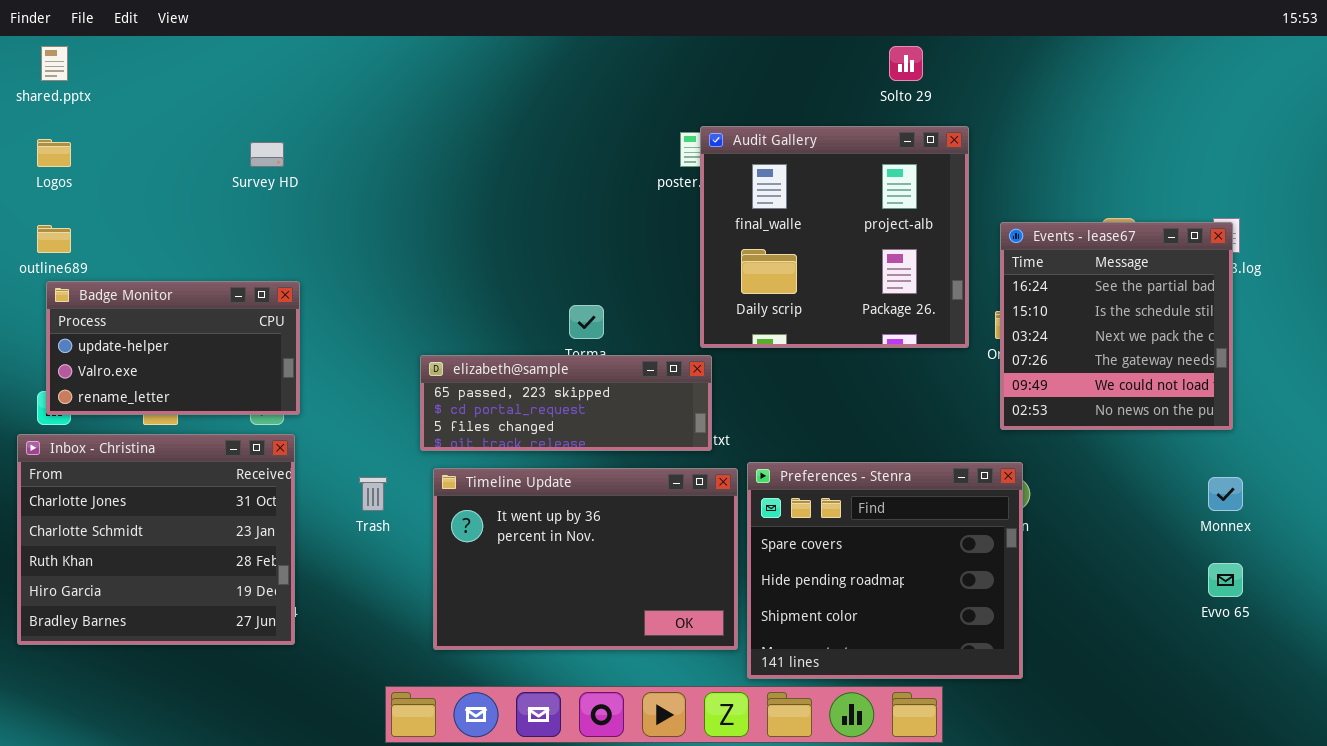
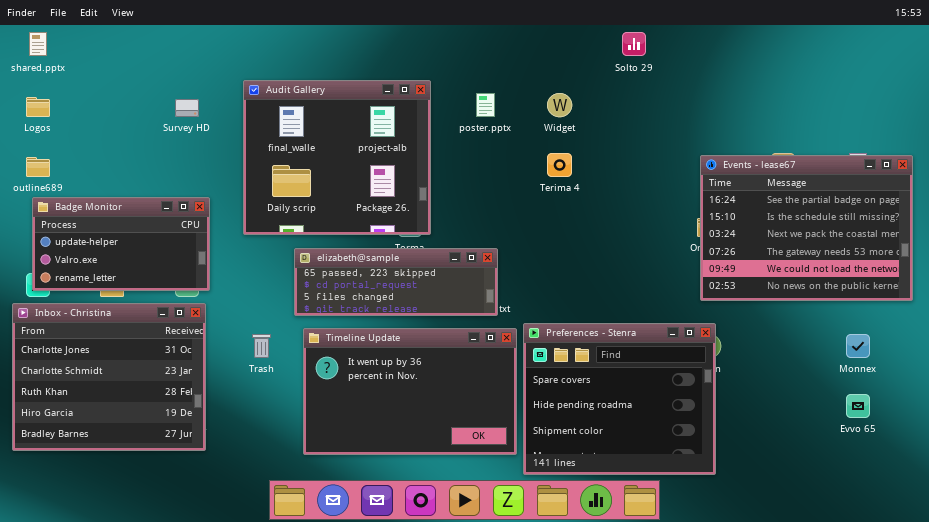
Audit Gallery: [700,126,969,348] -> [243,80,431,235], moved
Events - lease67: [1000,222,1233,430] -> [700,155,913,301], resized

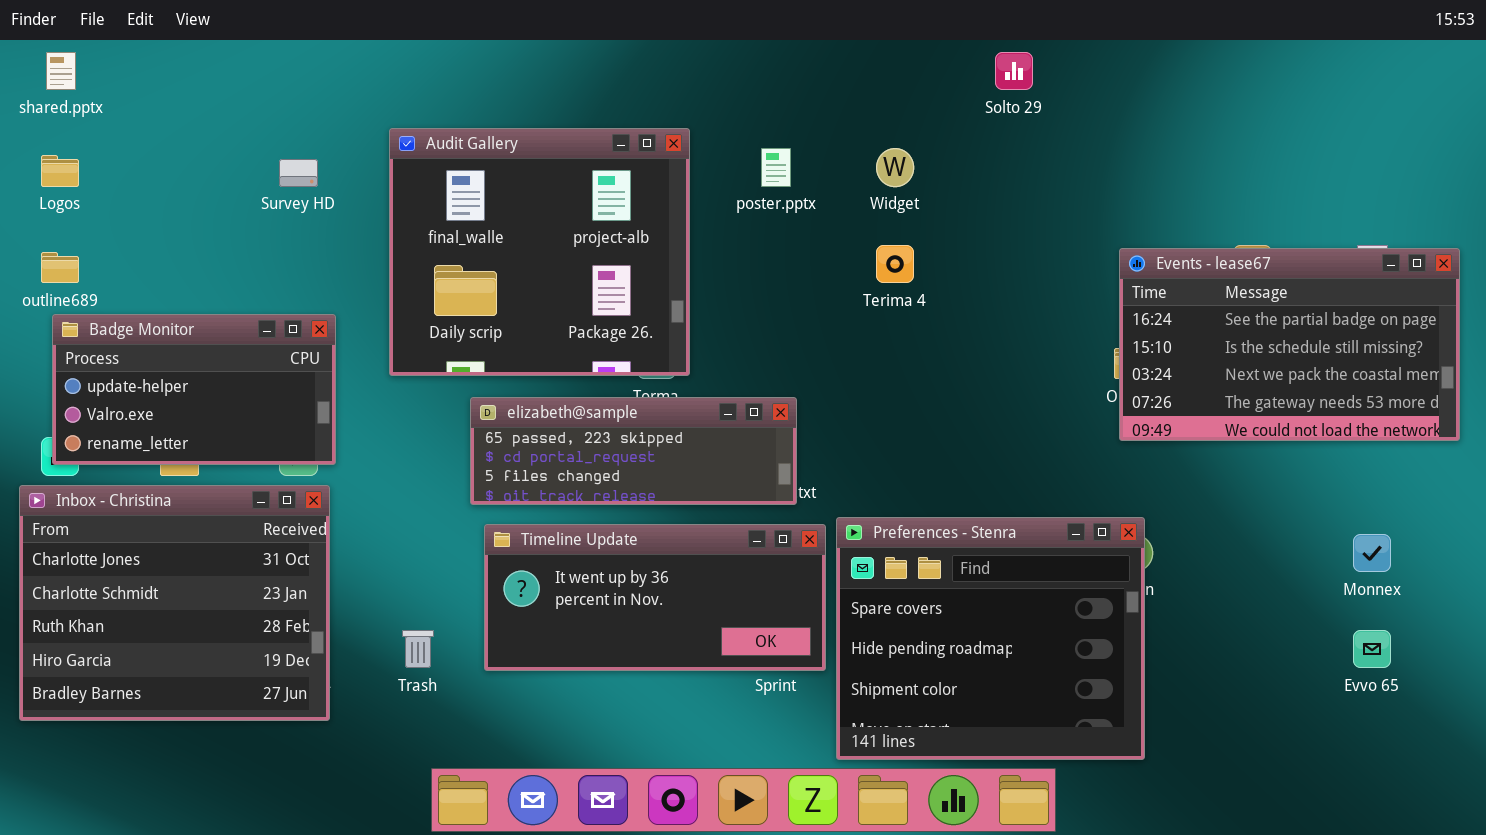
Events - lease67: [700,155,913,301] -> [1119,248,1460,441], resized
Timeline Update: [303,328,517,455] -> [484,524,826,671], resized
Trash: [252,334,271,358] -> [402,630,434,668], moved

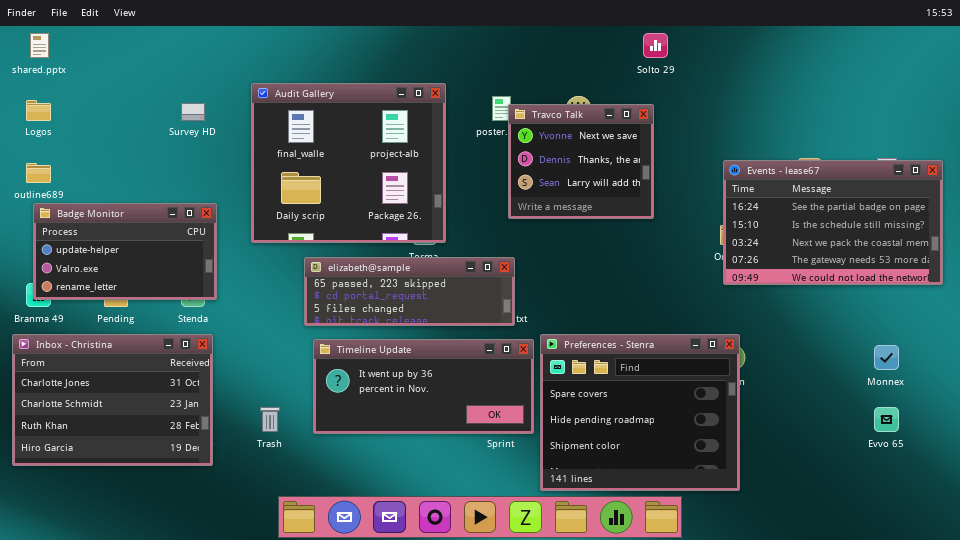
Travco Talk: none -> [508,104,654,219], opened
Inbox - Christina: [19,485,330,721] -> [12,334,213,466], resized

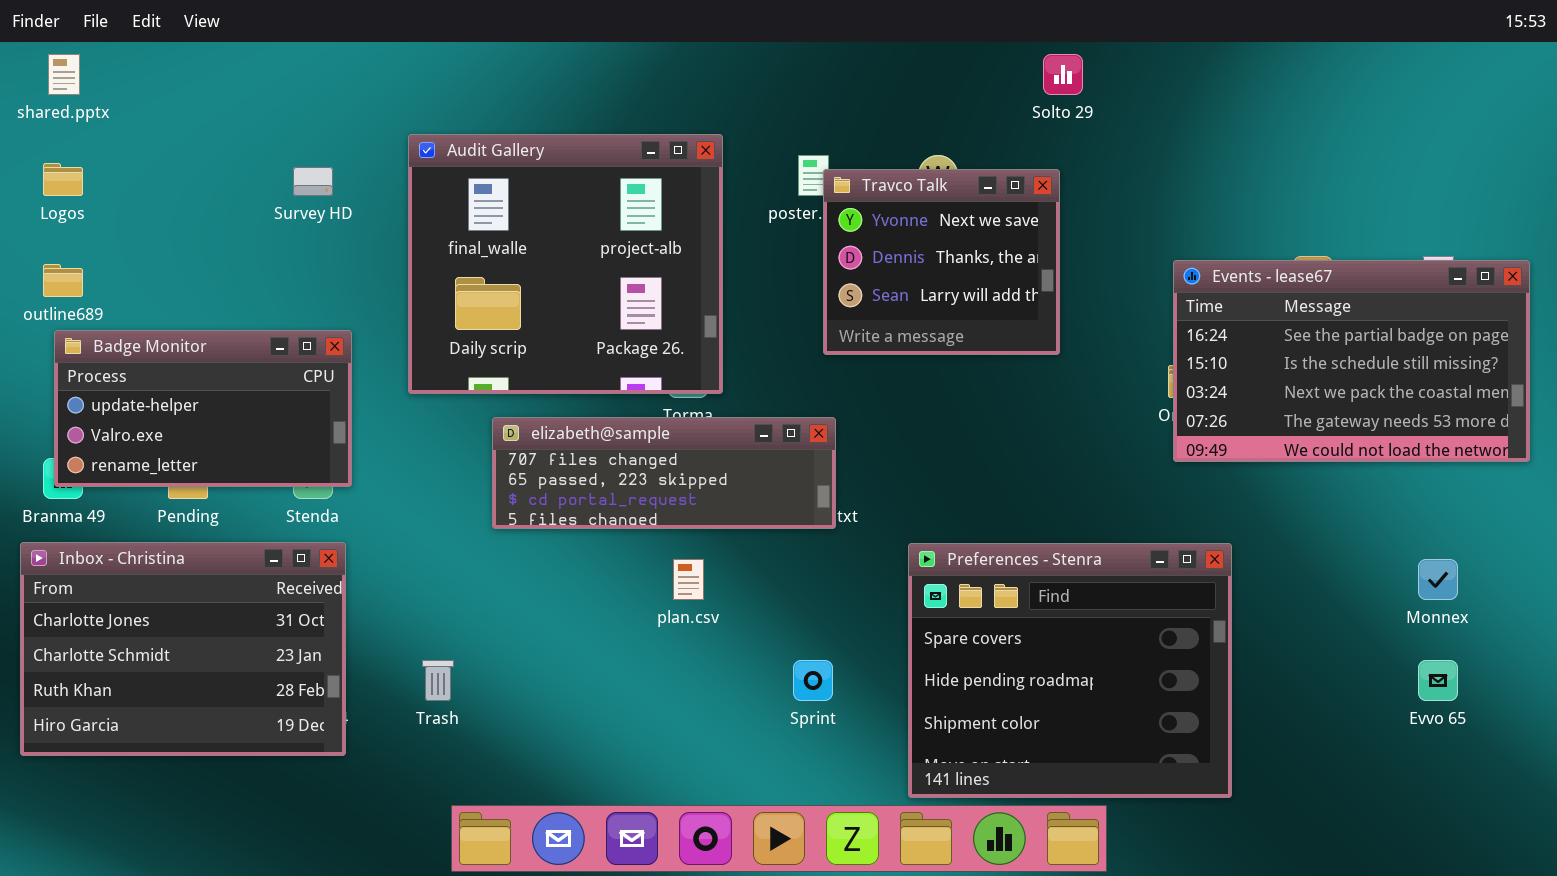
elizabeth@sample: [304,257,515,326] -> [492,417,836,529], scrolled up 1 row
Preferences - Stenra: [540,334,740,491] -> [908,543,1232,798], moved
Timeline Update: [313,339,534,434] -> none, closed

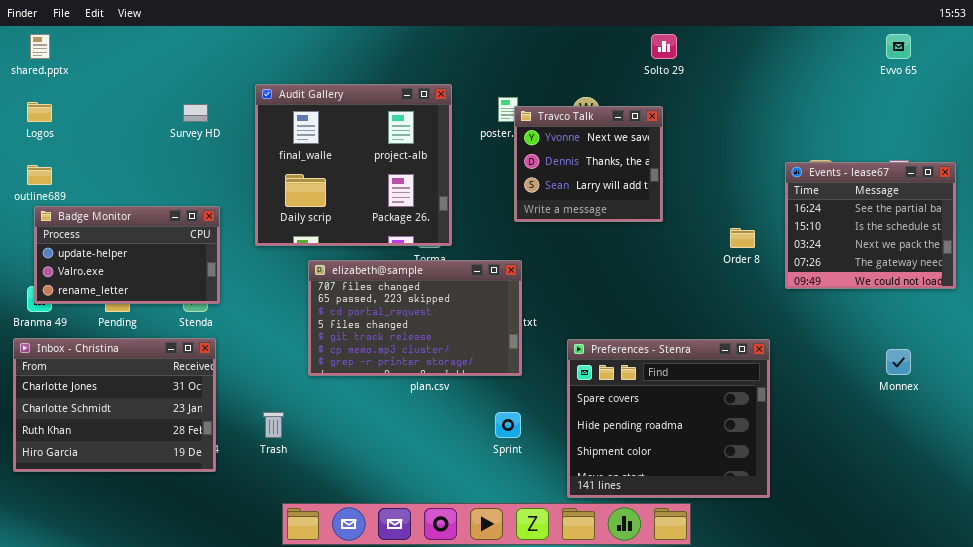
Events - lease67: [1173,260,1530,462] -> [785,162,956,289], resized
elizabeth@sample: [492,417,836,529] -> [308,260,522,376], resized
Evvo 65: [1418,660,1458,701] -> [886,34,911,59], moved

